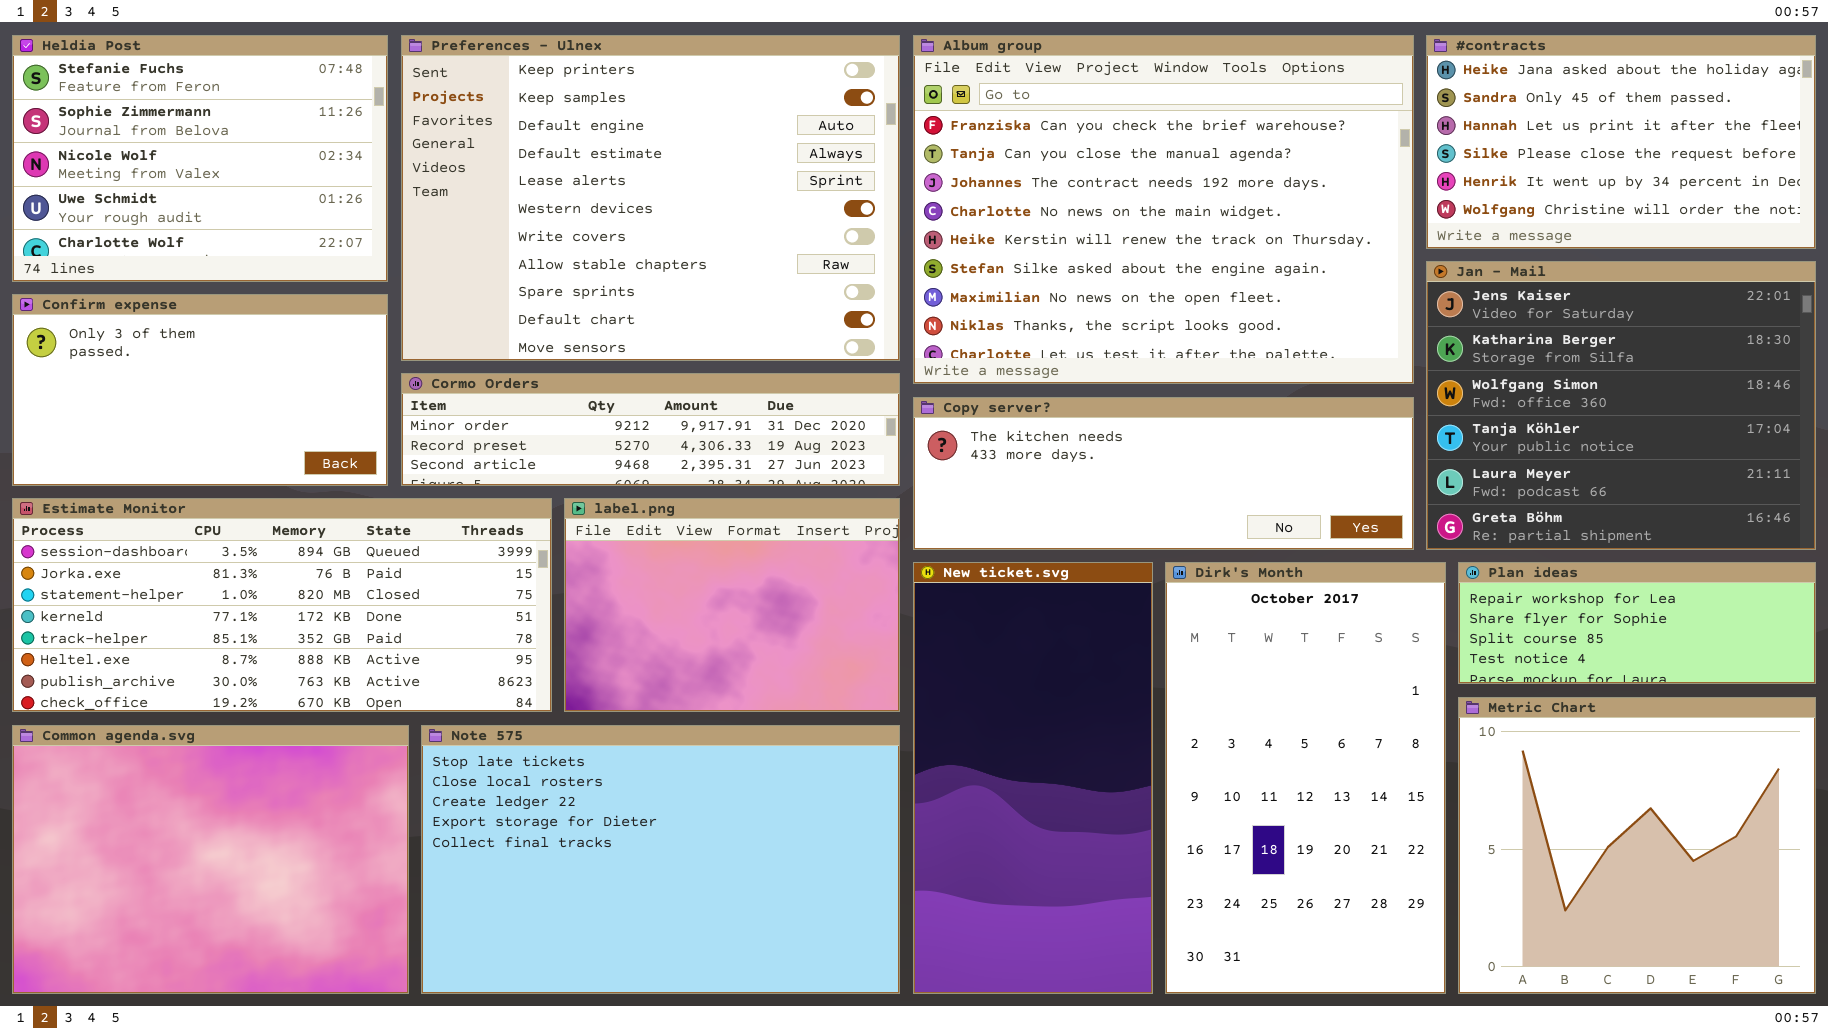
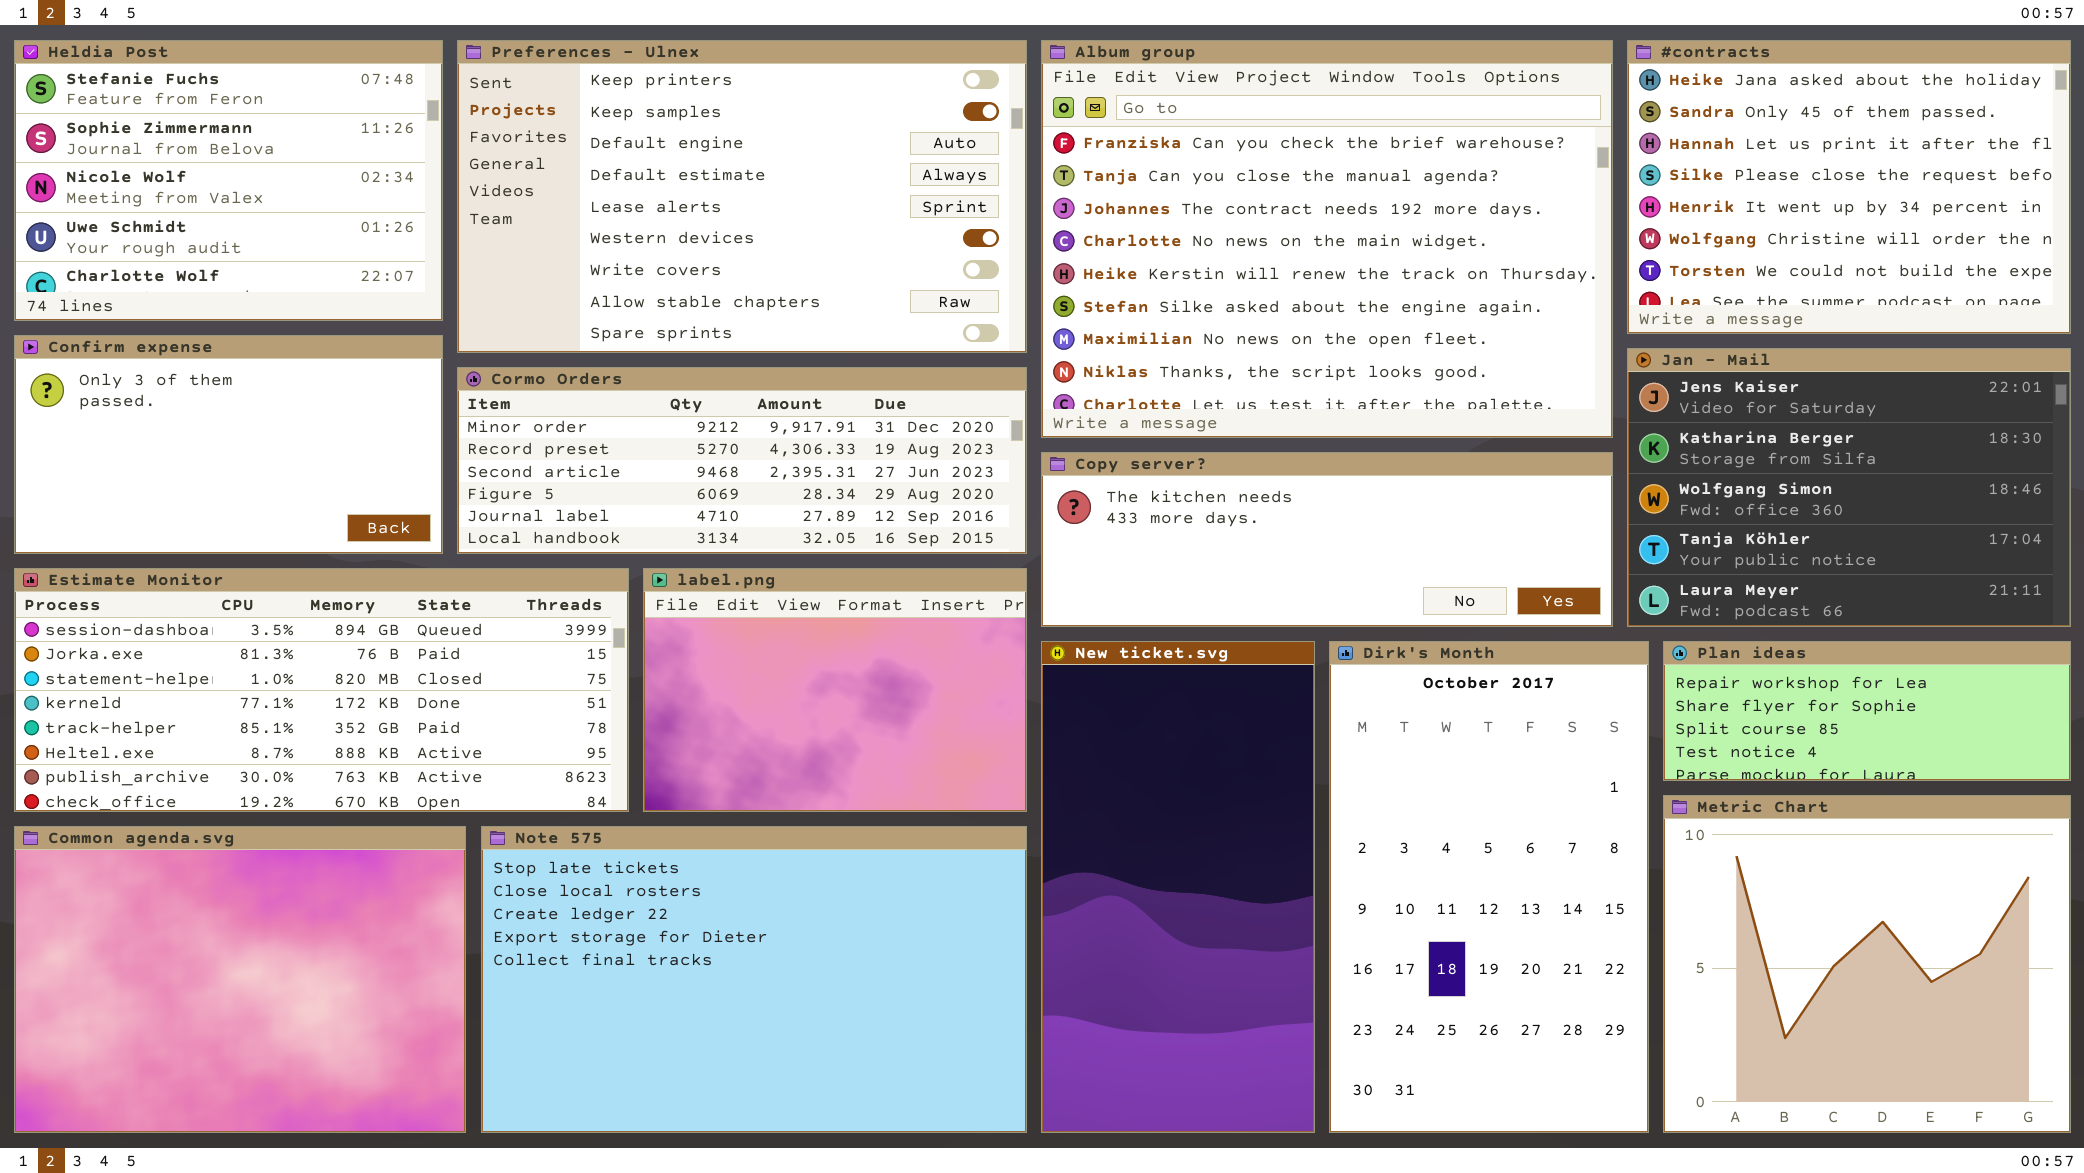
Preferences - Ulnex: [401,35,900,361] -> [457,40,1027,353], resized
#contracts: [1426,35,1816,249] -> [1627,40,2071,334], resized
Jan - Mail: [1426,261,1816,550] -> [1627,348,2071,627], resized
Cormo Orders: [401,373,900,486] -> [457,367,1027,554], resized

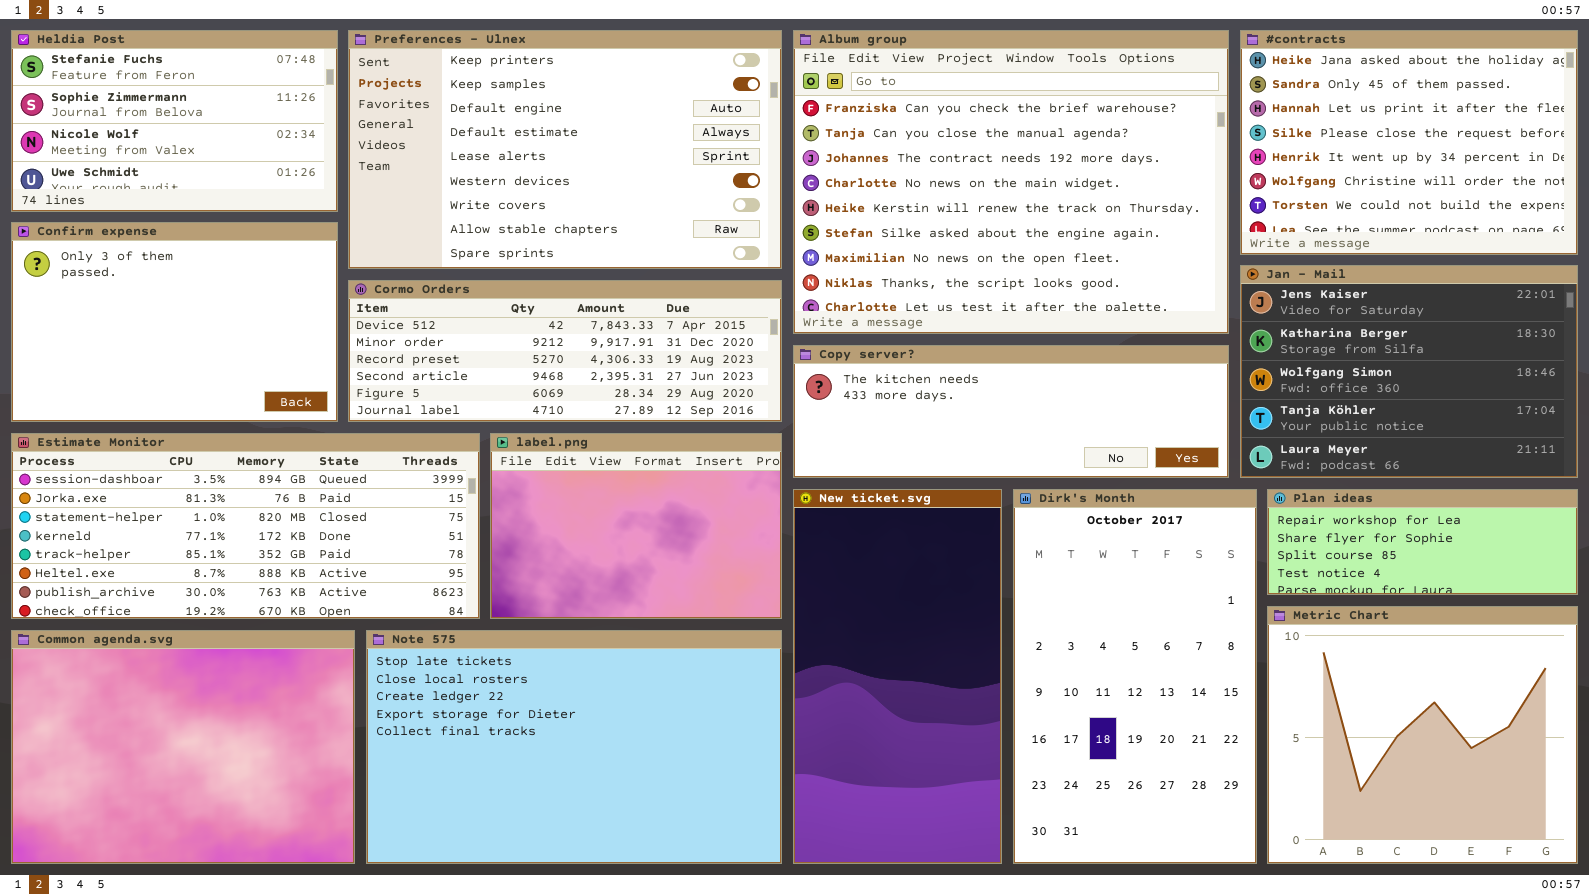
Heldia Post: [14,40,443,321] -> [11,30,338,212], resized
Confirm expense: [14,335,443,554] -> [11,222,338,422], resized
Cormo Orders: [457,367,1027,554] -> [348,280,782,422], scrolled up 1 row

